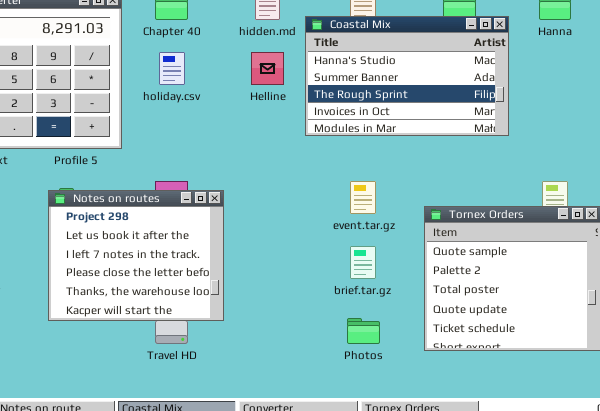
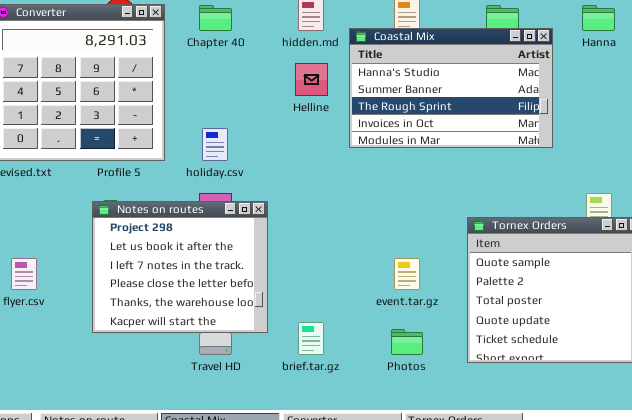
holiday.csv: [159,52,185,85] -> [202,128,228,161], moved
event.tar.gz: [350,181,376,214] -> [394,258,420,290], moved
brief.tar.gz: [350,246,376,279] -> [298,322,324,355], moved

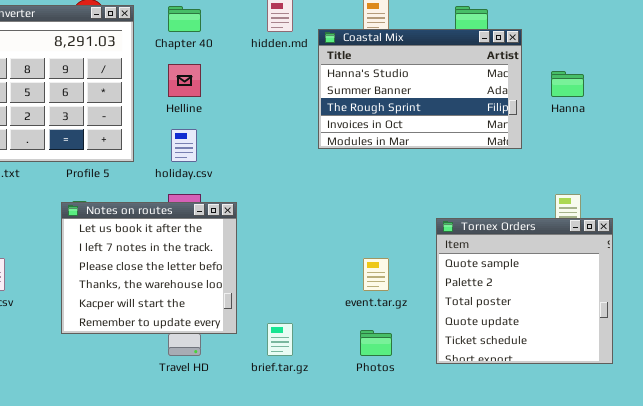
Hanna: [582,5,615,31] -> [551,71,584,97], moved
Helline: [295,63,328,96] -> [168,64,201,97], moved
Notes on routes: [92,201,268,333] -> [61,202,237,334], scrolled down 1 row

